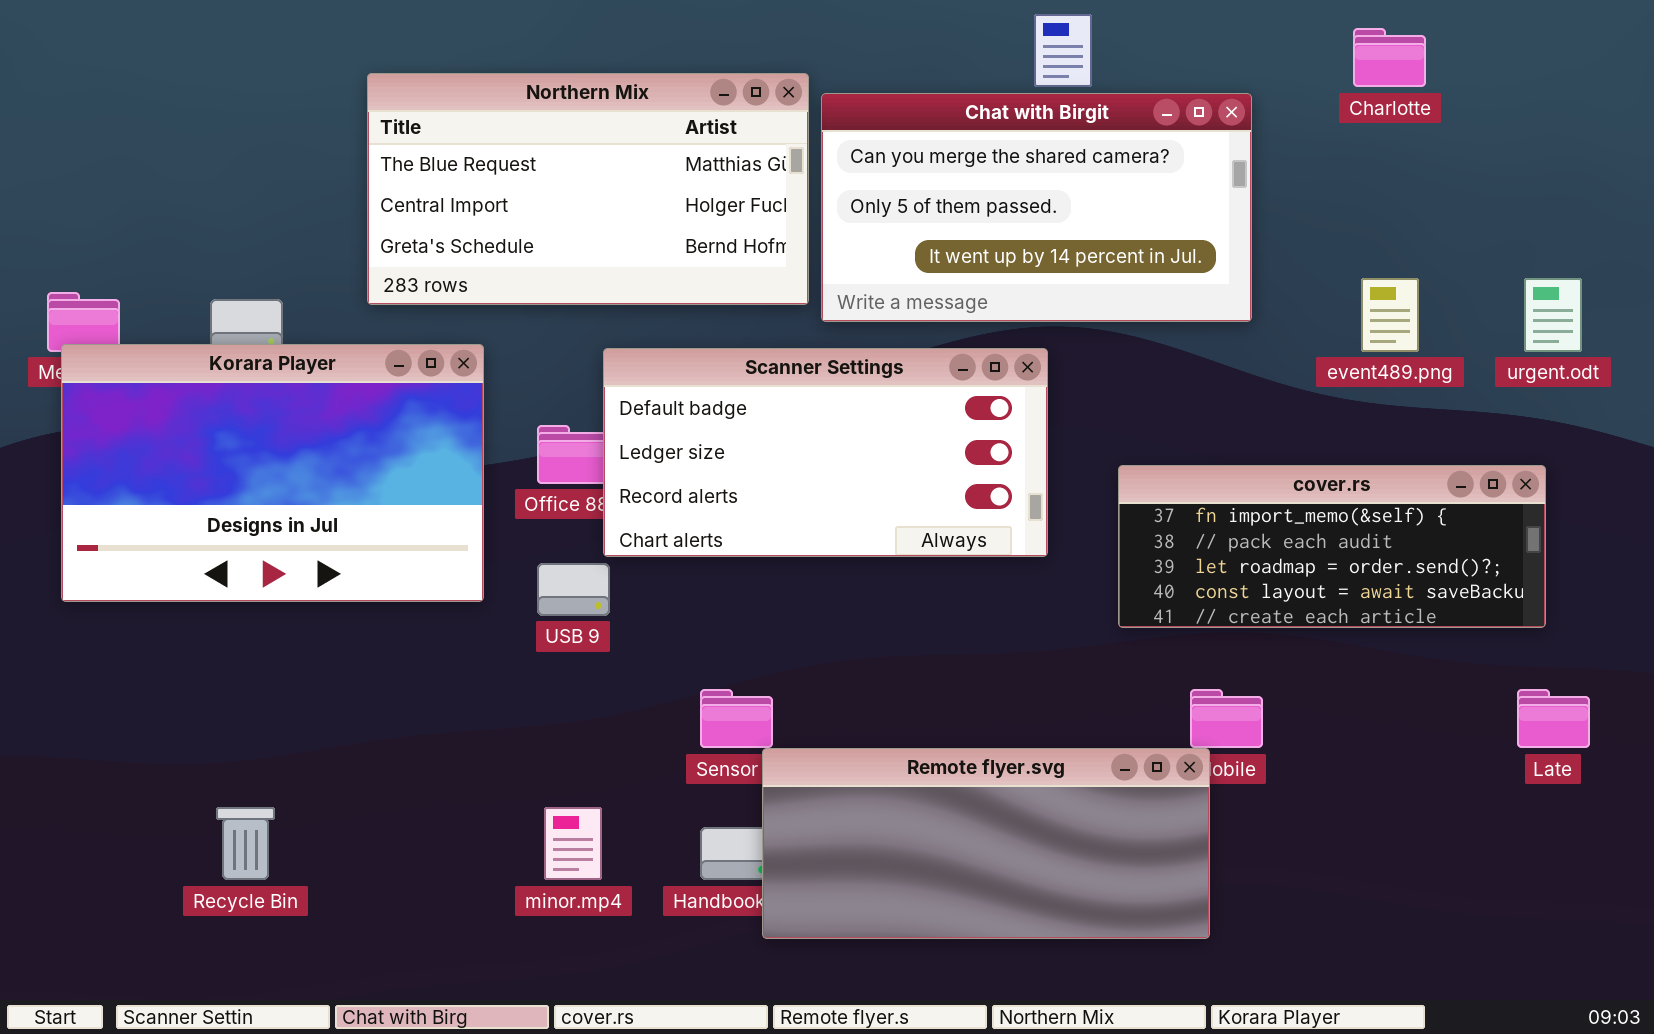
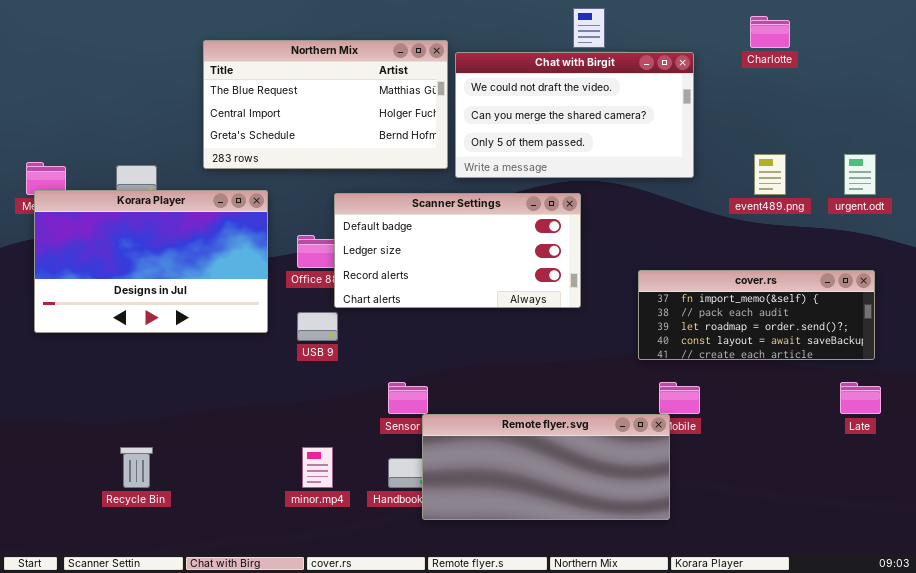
Chat with Birgit: [821,93,1252,322] -> [455,52,694,178], scrolled up 1 row
cover.rs: [1118,465,1546,628] -> [638,270,875,360], moved

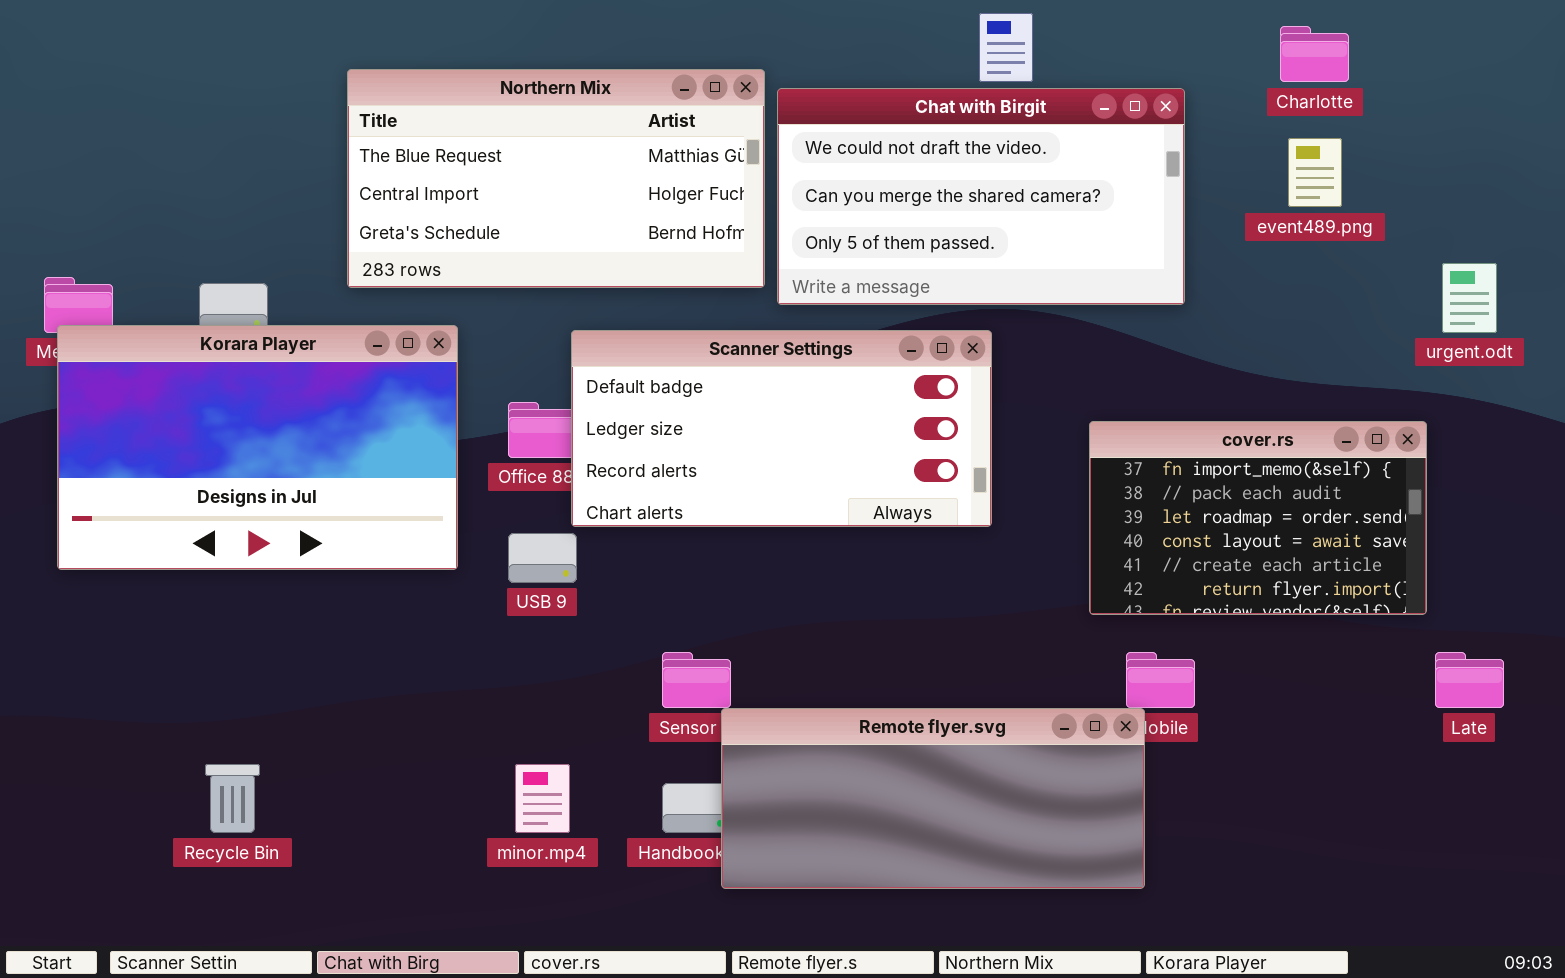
event489.png: [754,154,786,195] -> [1288,138,1342,207], moved
cover.rs: [638,270,875,360] -> [1089,421,1427,615], resized

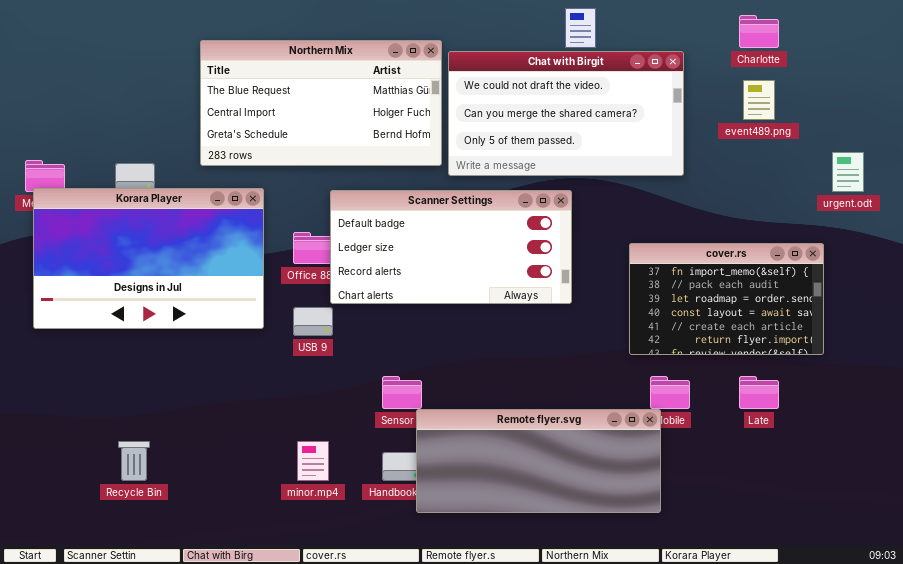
Late: [1435,652,1504,708] -> [739,376,779,409], moved

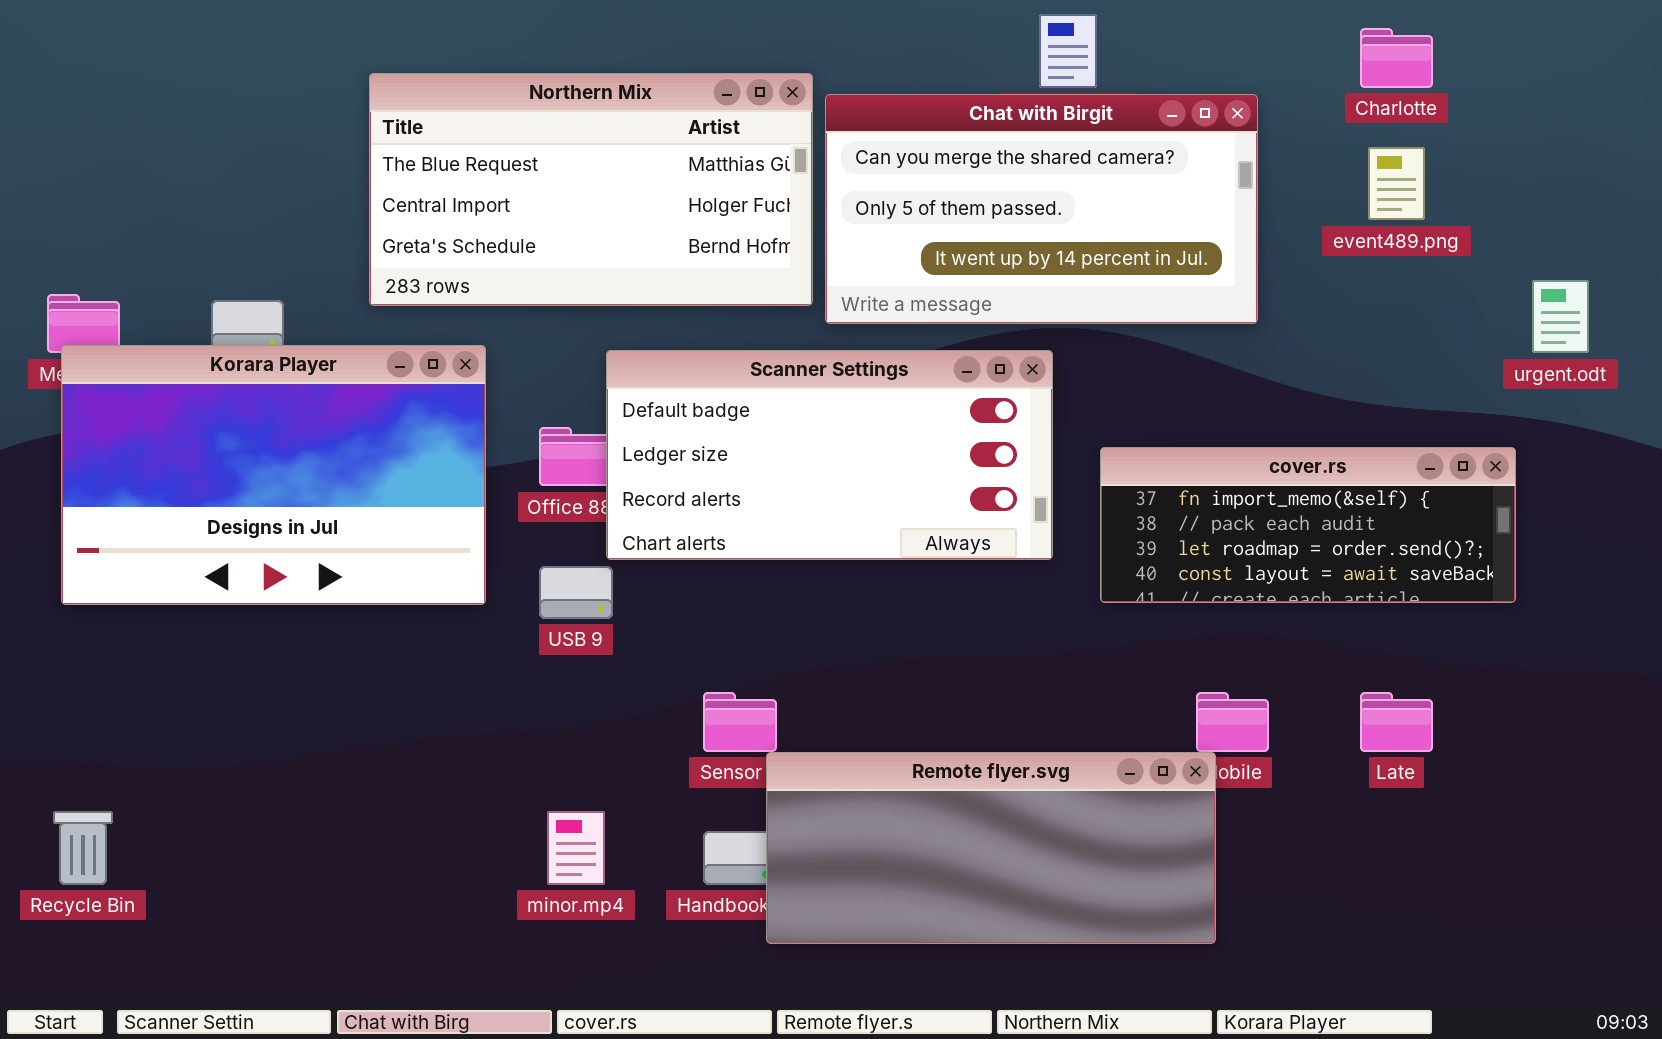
Chat with Birgit: [448,51,684,176] -> [825,94,1258,324], scrolled down 1 row
cover.rs: [629,243,824,355] -> [1100,447,1516,603], resized
Recycle Bin: [118,441,150,481] -> [53,811,113,885], moved

